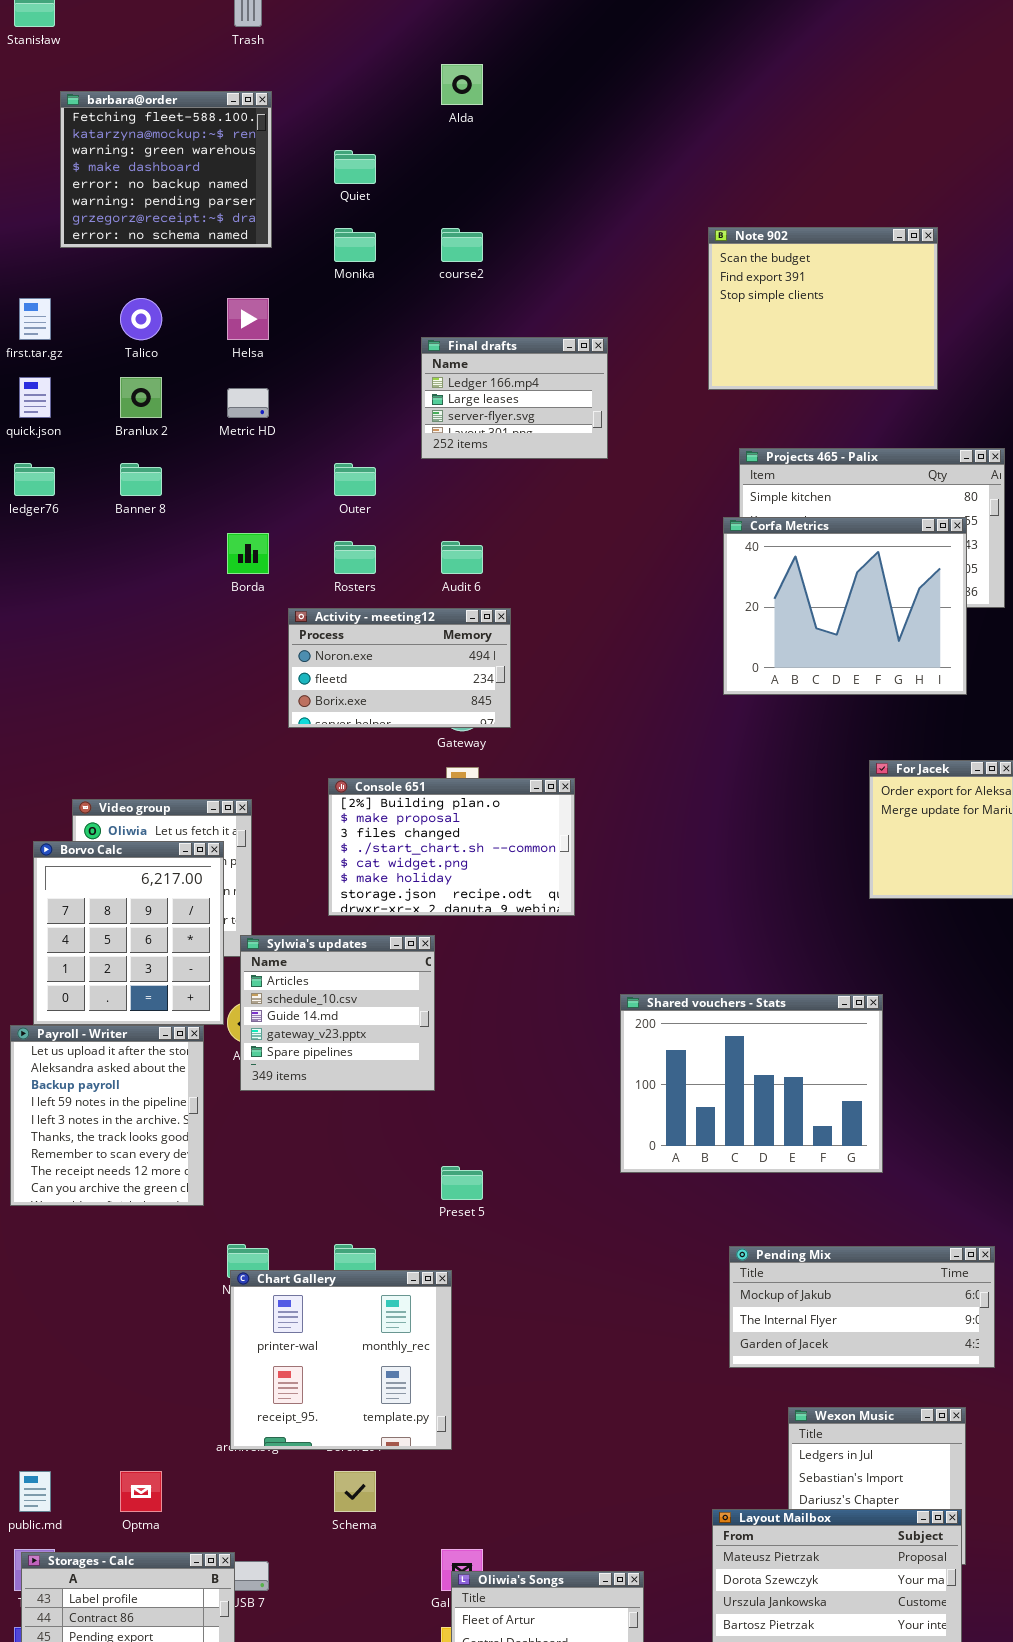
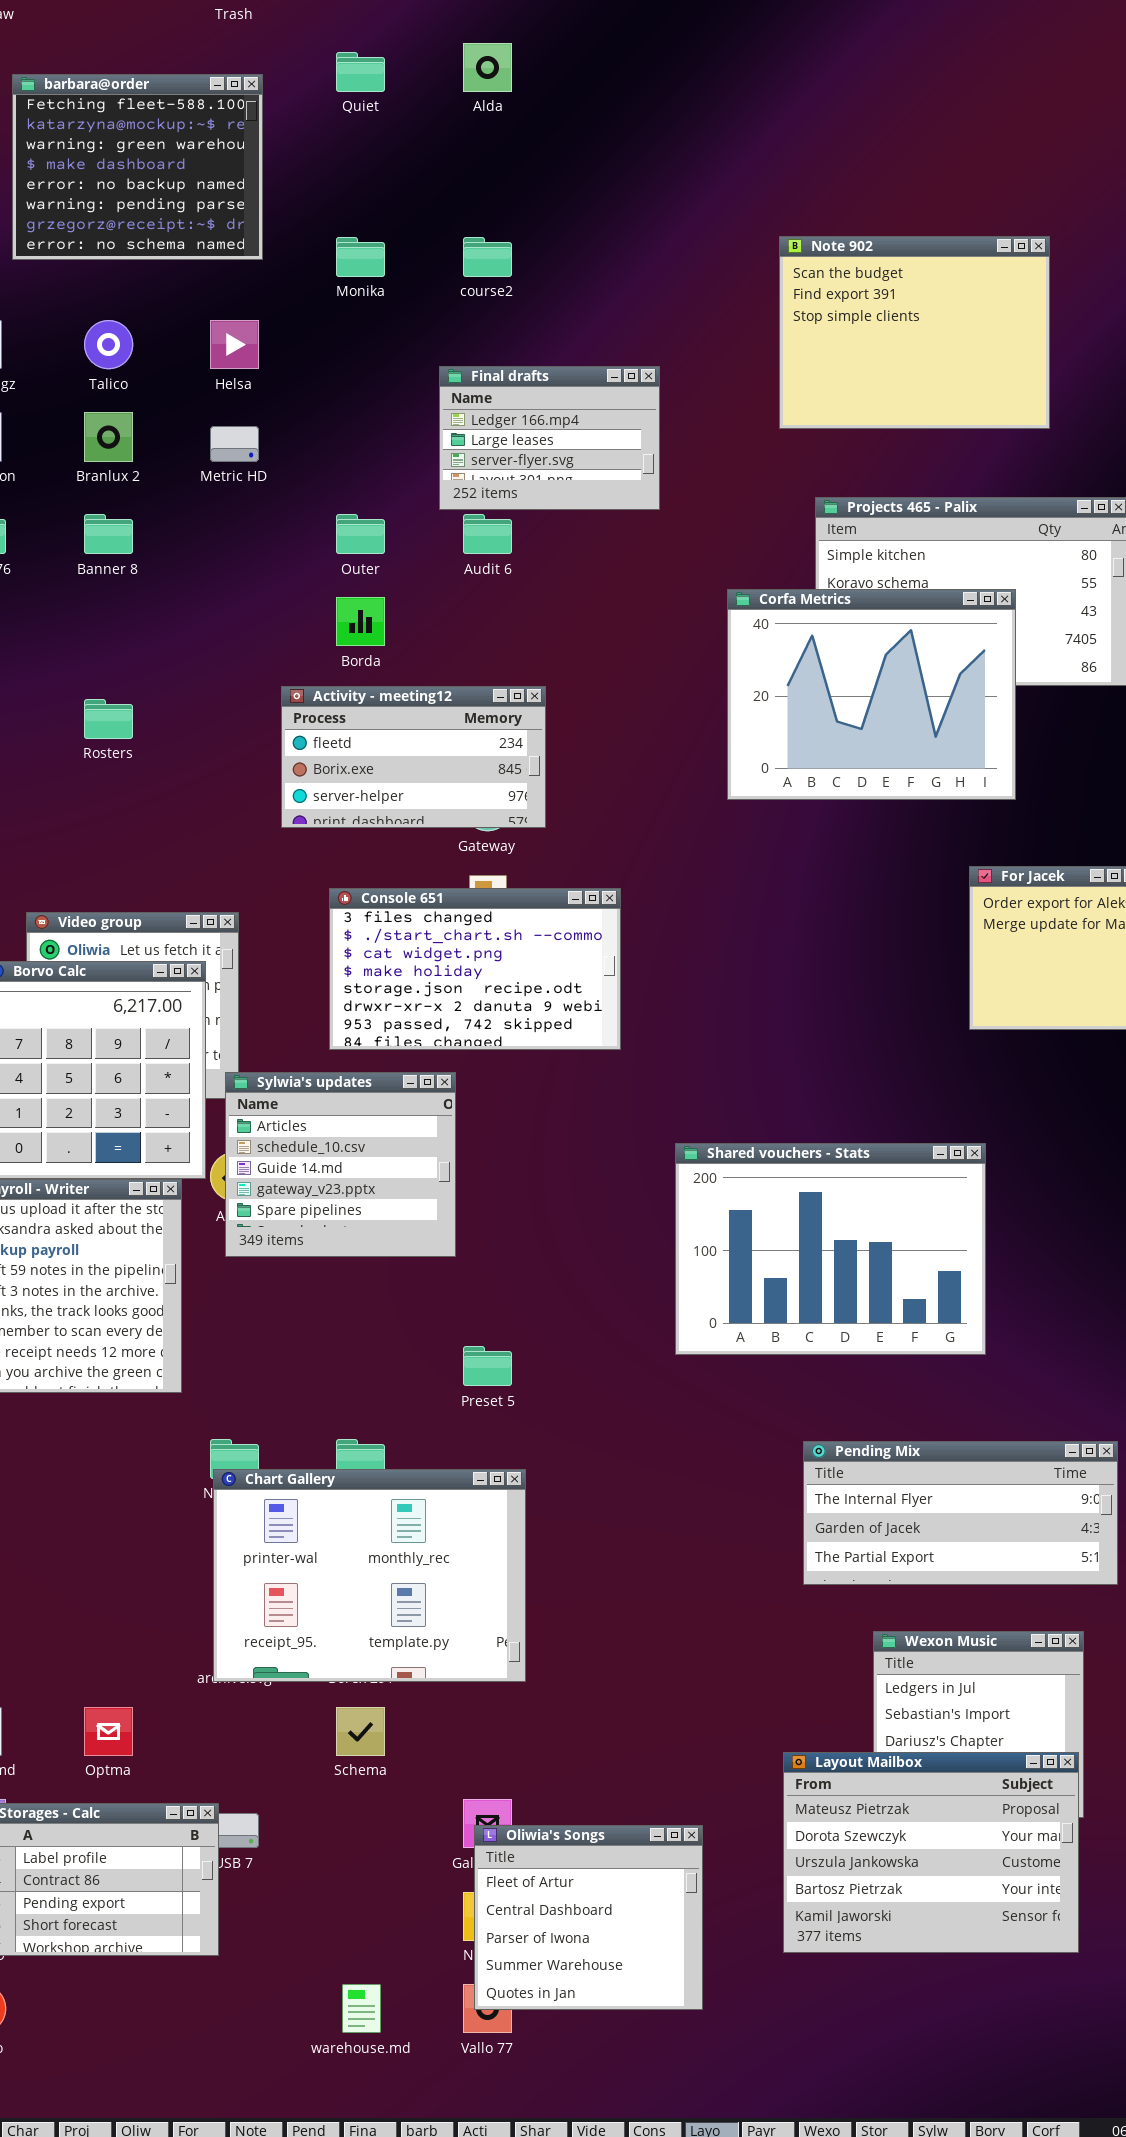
Quiet: [334,150,376,184] -> [336,52,385,92], moved
Corfa Metrics: [723,517,967,695] -> [727,589,1016,800], moved
Borda: [227,533,269,574] -> [336,597,385,646], moved
Rosters: [334,541,376,574] -> [84,699,133,739], moved
Audit 6: [441,541,483,574] -> [463,514,512,554], moved
Activity - meeting12: [288,608,511,728] -> [281,686,546,828], scrolled down 1 row
Console 651: [328,778,575,916] -> [329,888,621,1050], scrolled down 2 rows
Pending Mix: [729,1246,995,1368] -> [803,1441,1118,1585], scrolled down 1 row
Chart Gallery: [230,1270,452,1450] -> [213,1469,526,1682], resized

